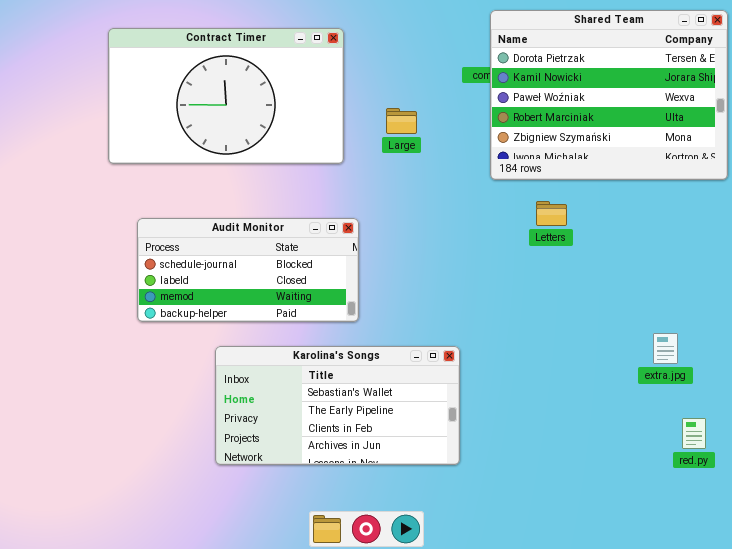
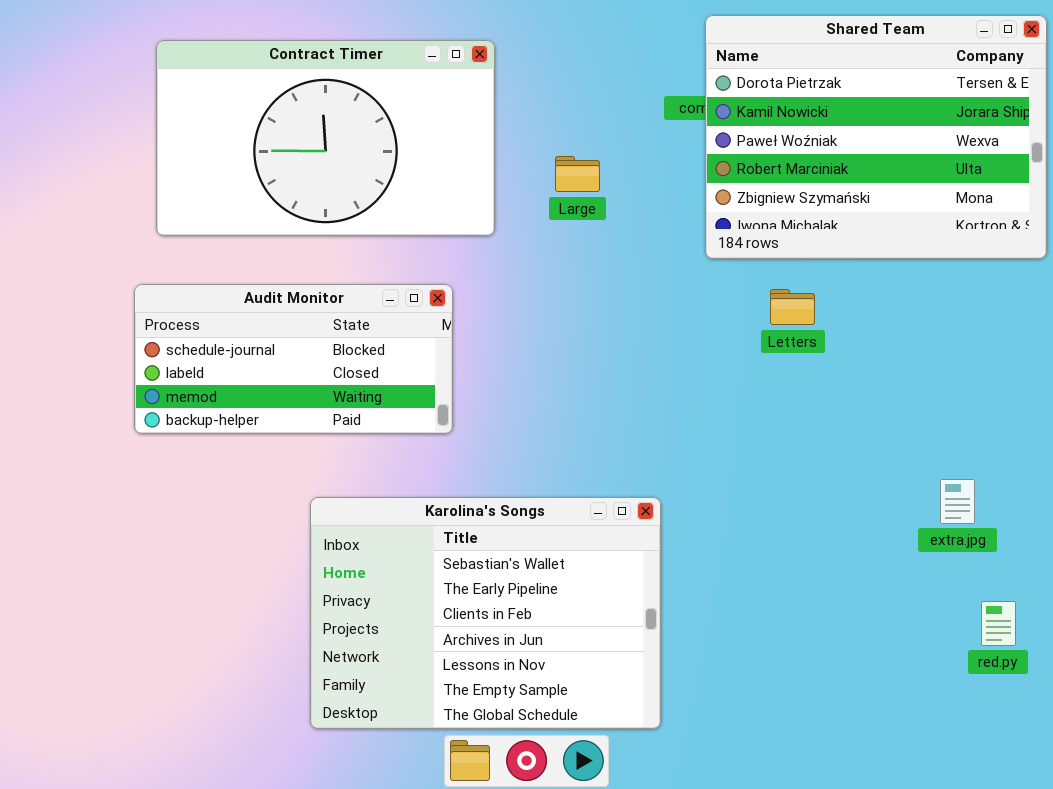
Audit Monitor: [137,218,359,322] -> [134,284,453,434], moved
Karolina's Songs: [215,346,460,465] -> [310,497,661,729], resized

